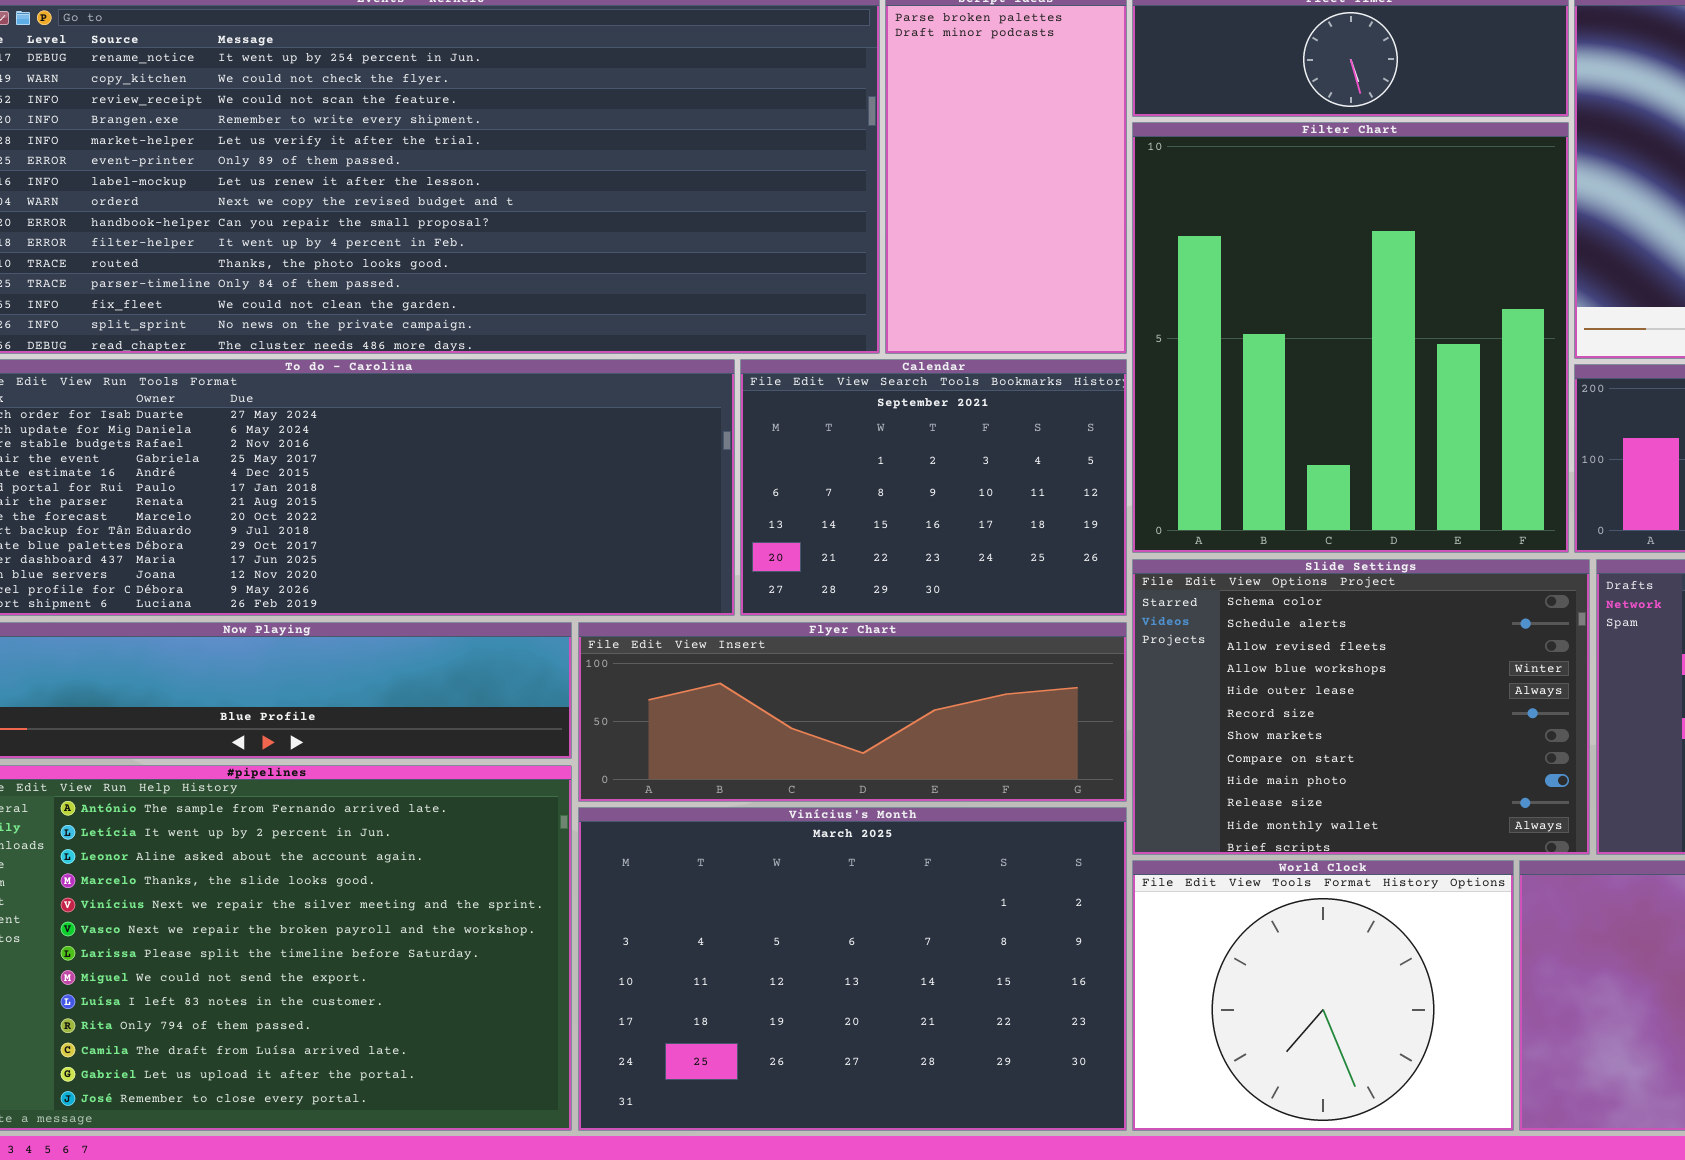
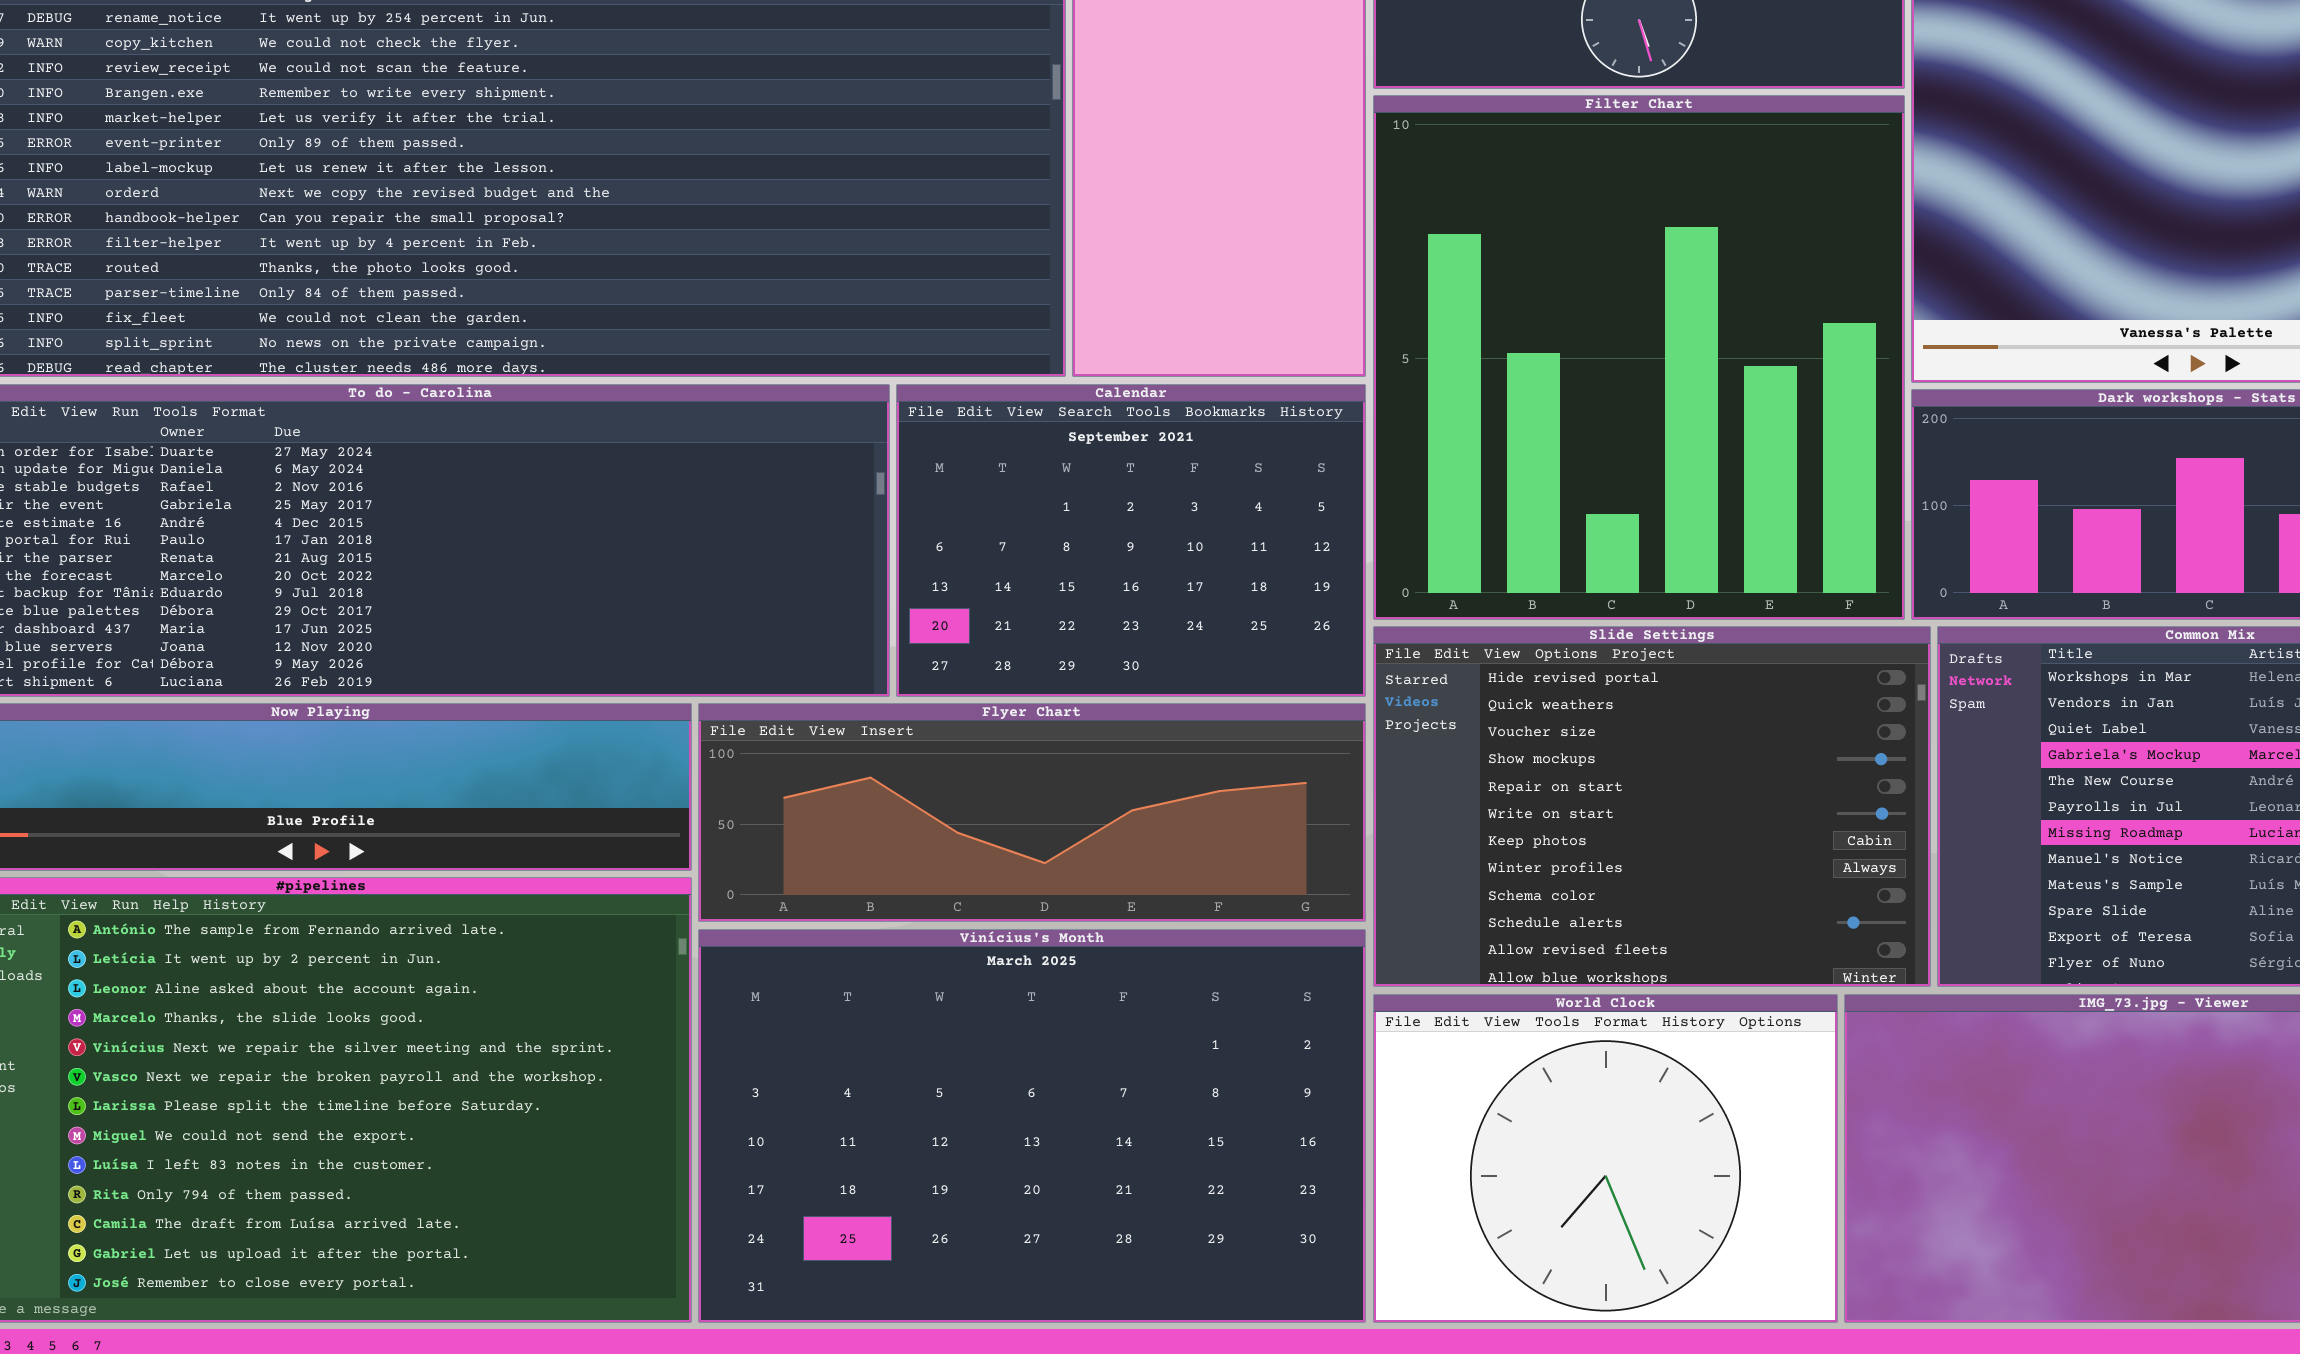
Slide Settings: [1132,559,1590,855] -> [1373,626,1931,987], scrolled up 8 rows

